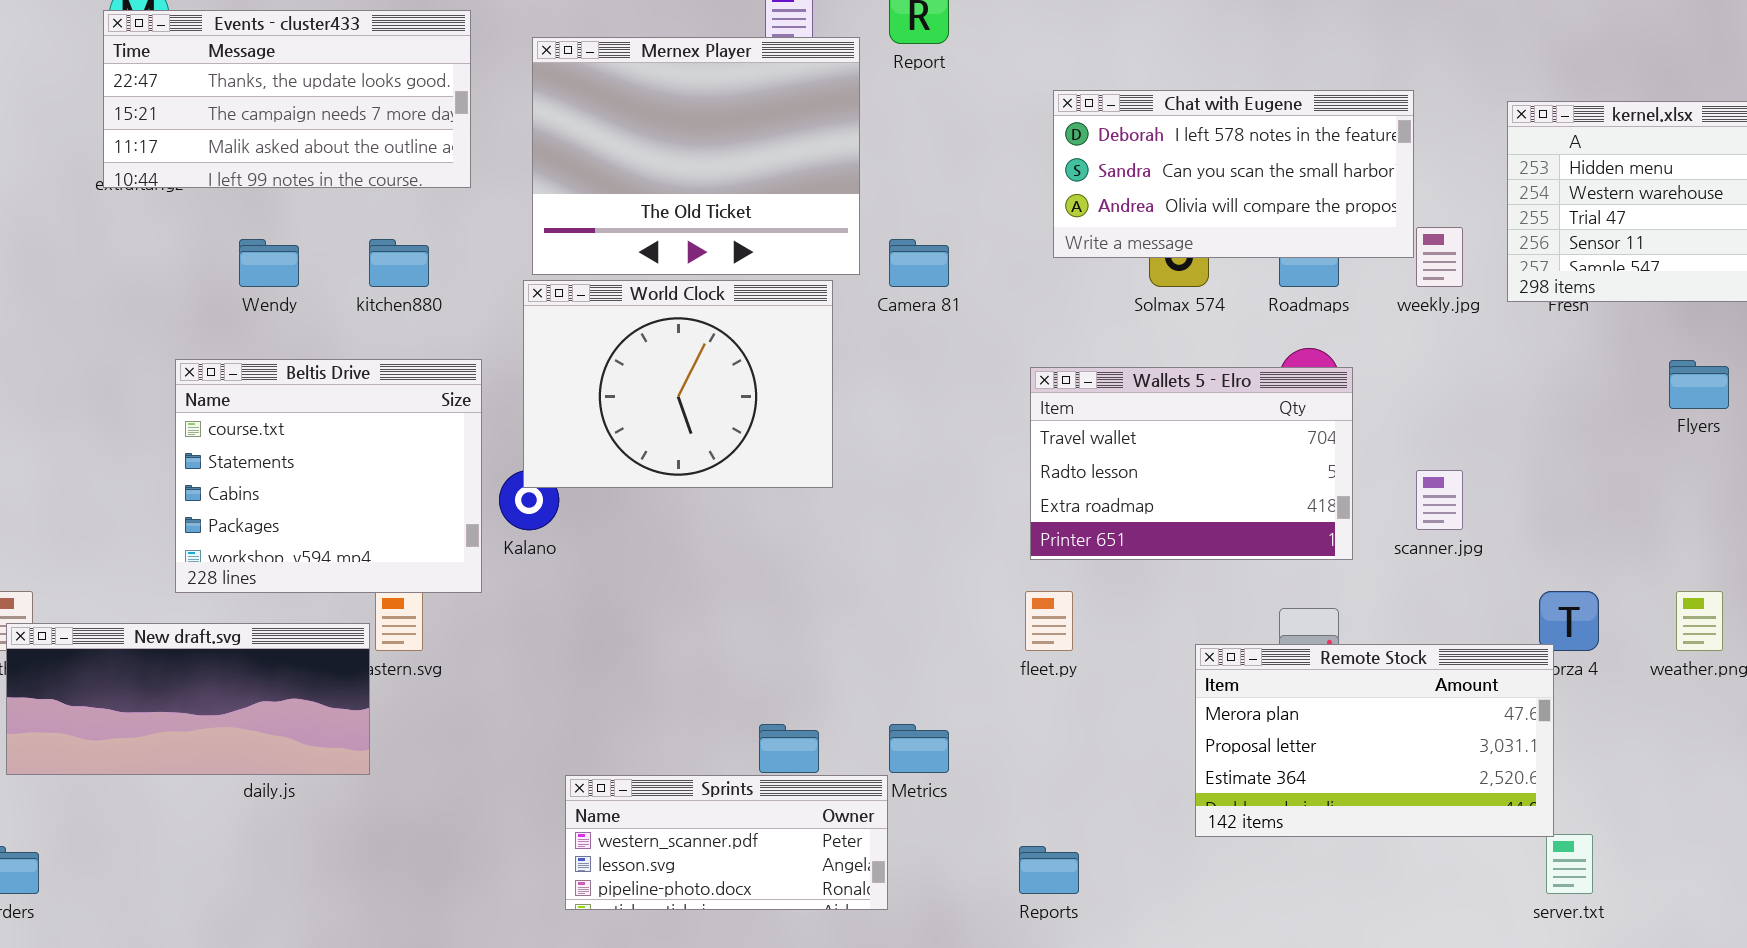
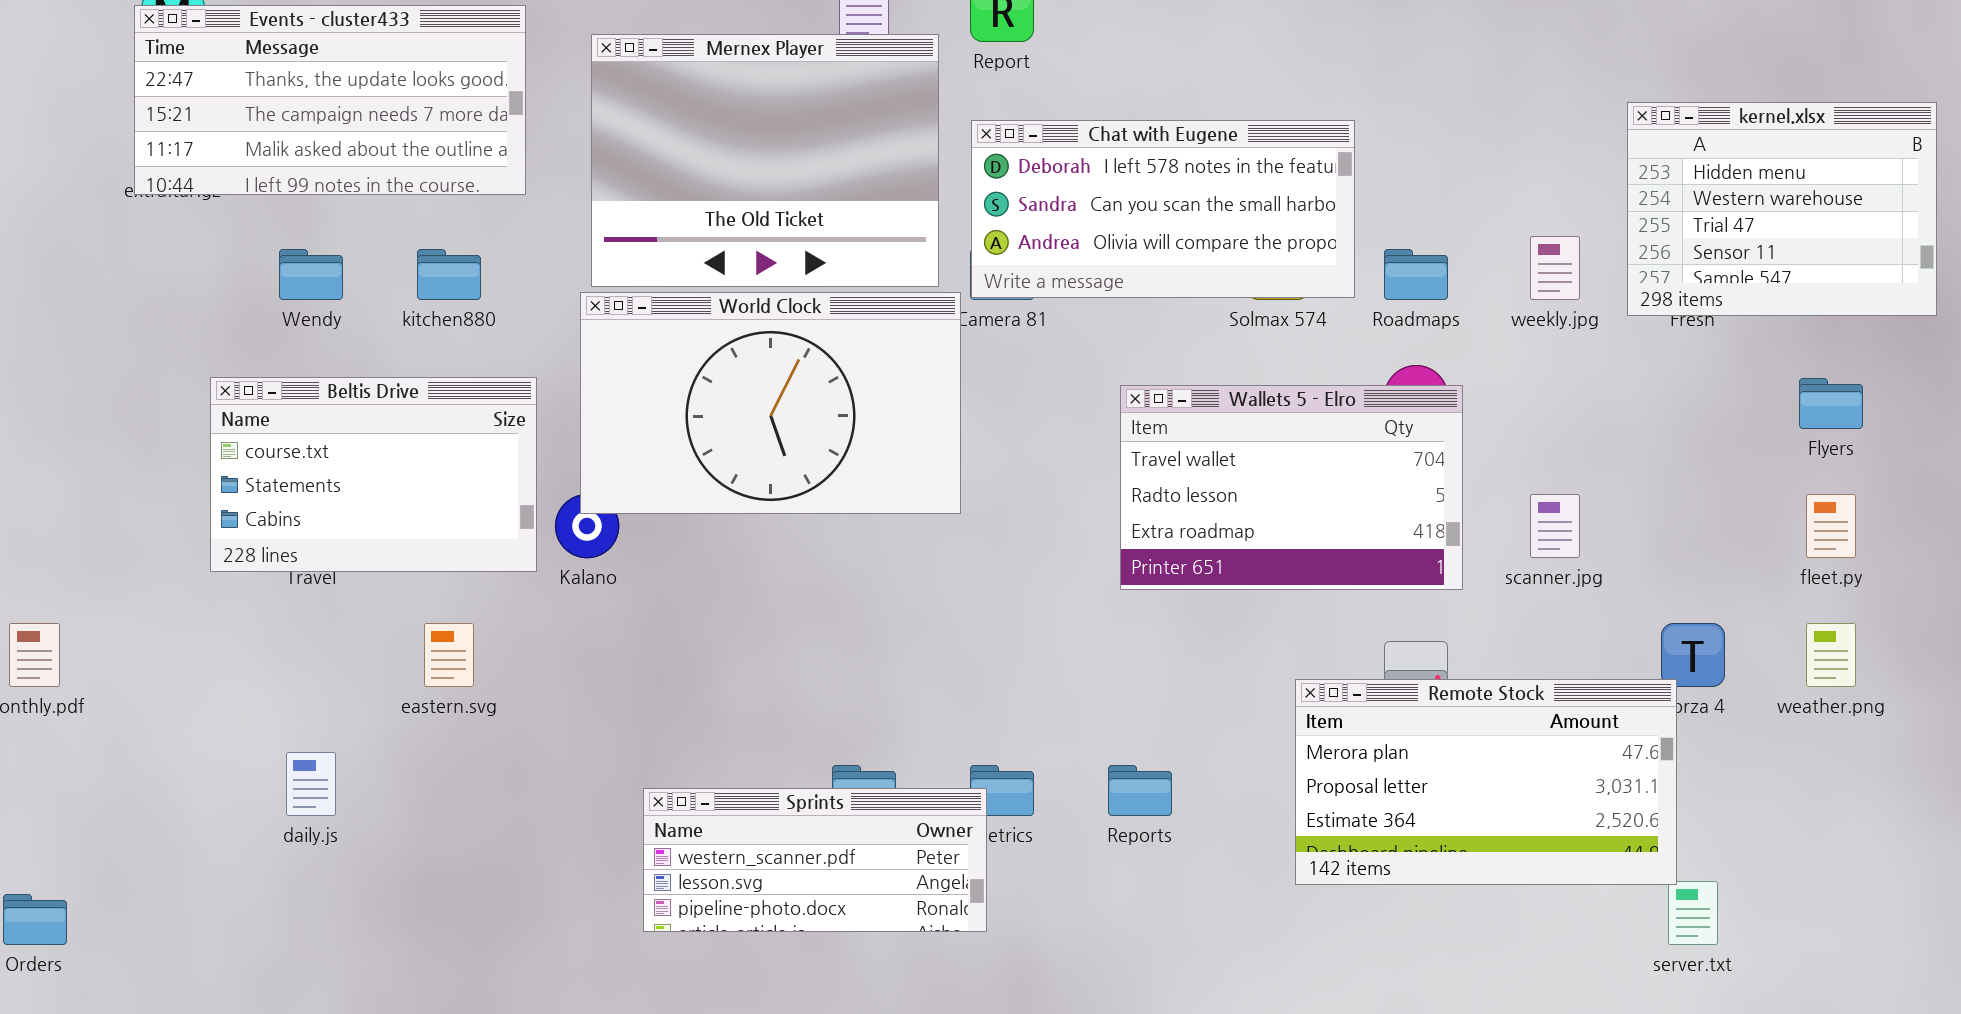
Chat with Eugene: [1053,90,1414,258] -> [971,120,1355,298], moved
World Clock: [523,280,833,488] -> [580,292,961,514], resized
Beltis Drive: [175,359,482,593] -> [210,377,537,572], resized
fleet.py: [1025,591,1073,651] -> [1806,494,1856,558], moved
New draft.svg: [6,623,370,775] -> none, closed
Sprints: [565,775,888,910] -> [643,788,987,932], moved
Reports: [1019,846,1079,894] -> [1108,765,1172,816], moved

